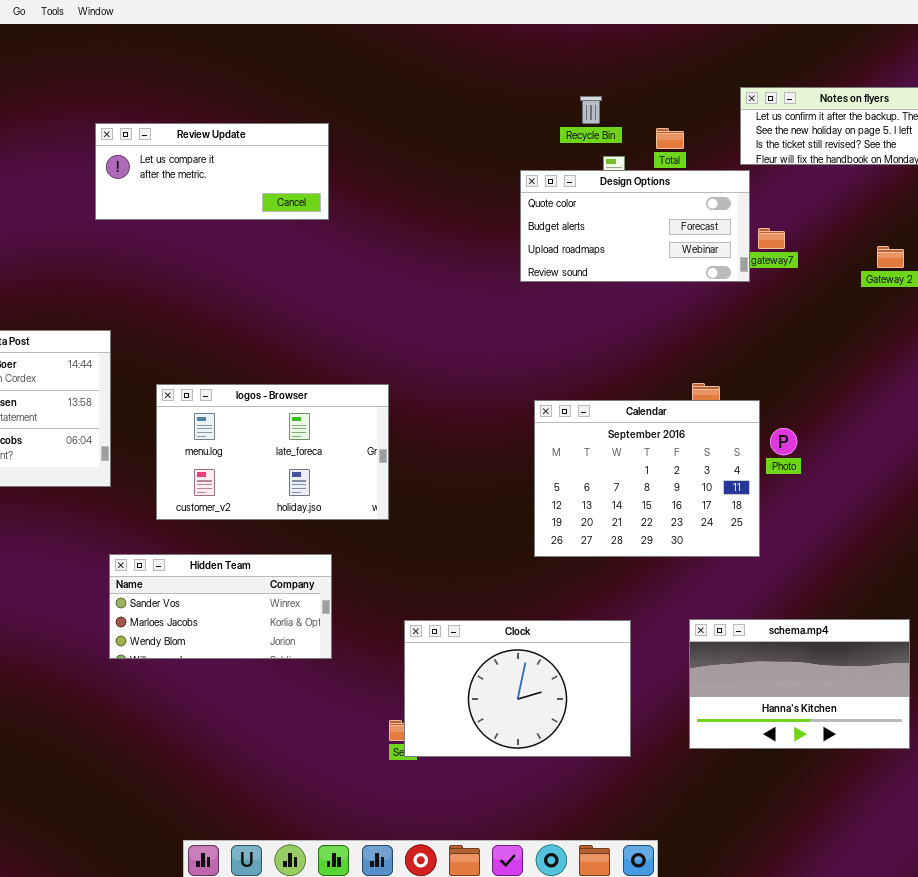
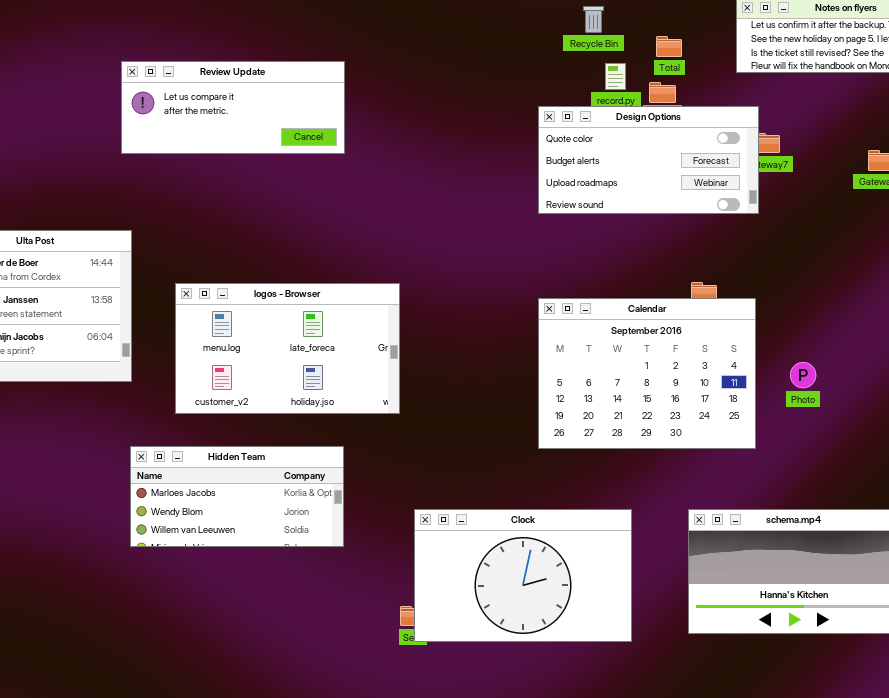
Review Update: [95,123,329,220] -> [121,61,345,154], moved
Design Options: [520,170,750,282] -> [538,106,759,214], moved
Photo: [770,428,797,455] -> [790,362,816,388], moved
Hidden Team: [109,554,332,659] -> [130,446,344,547], scrolled down 1 row

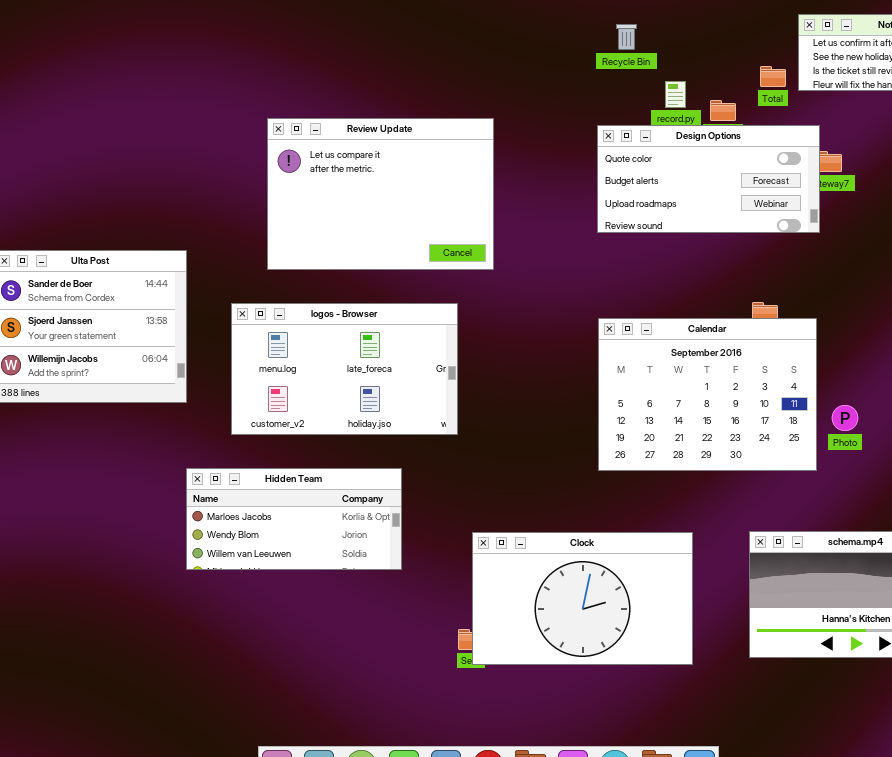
Recycle Bin: [583,6,604,33] -> [616,24,637,50], moved
Total: [656,36,682,57] -> [760,66,786,87], moved
Review Update: [121,61,345,154] -> [267,118,494,270], moved, resized
Photo: [790,362,816,388] -> [832,405,858,431], moved

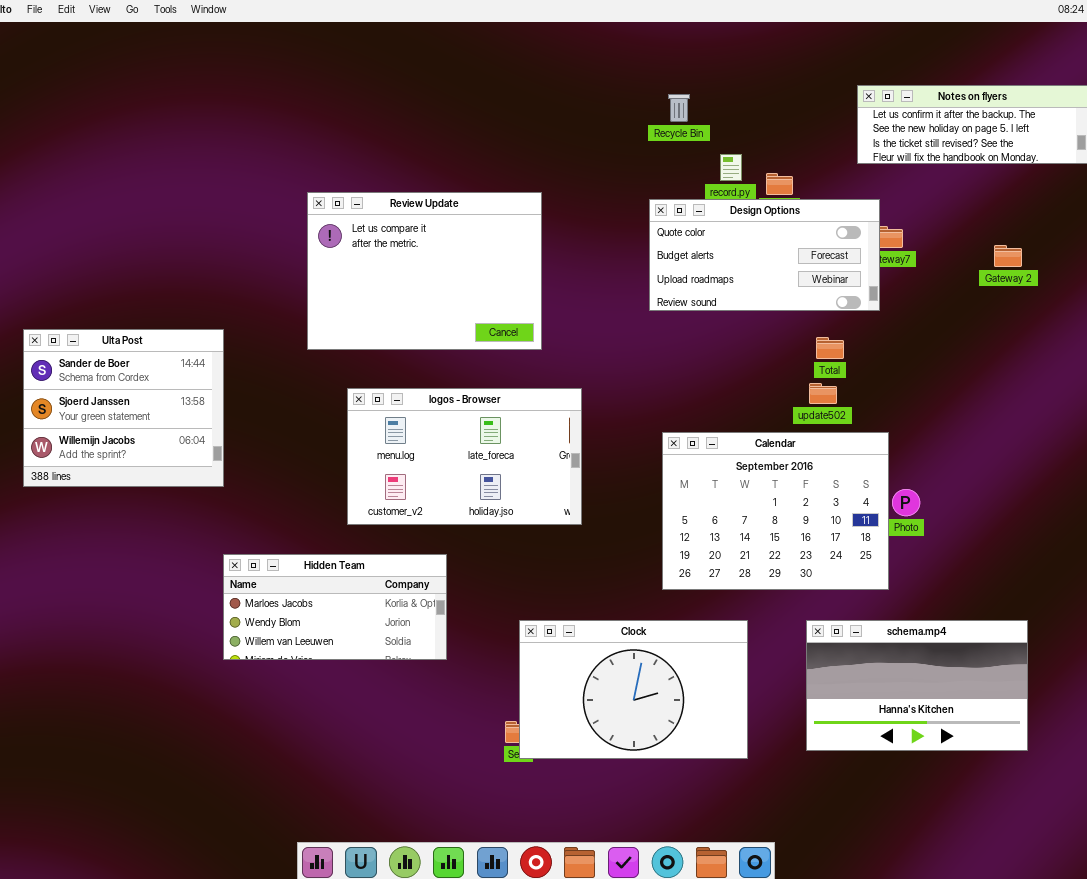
Total: [760,66,786,87] -> [816,337,844,359], moved
logos - Browser: [231,303,458,435] -> [347,388,582,525], moved
Calendar: [598,318,817,471] -> [662,432,889,590], moved

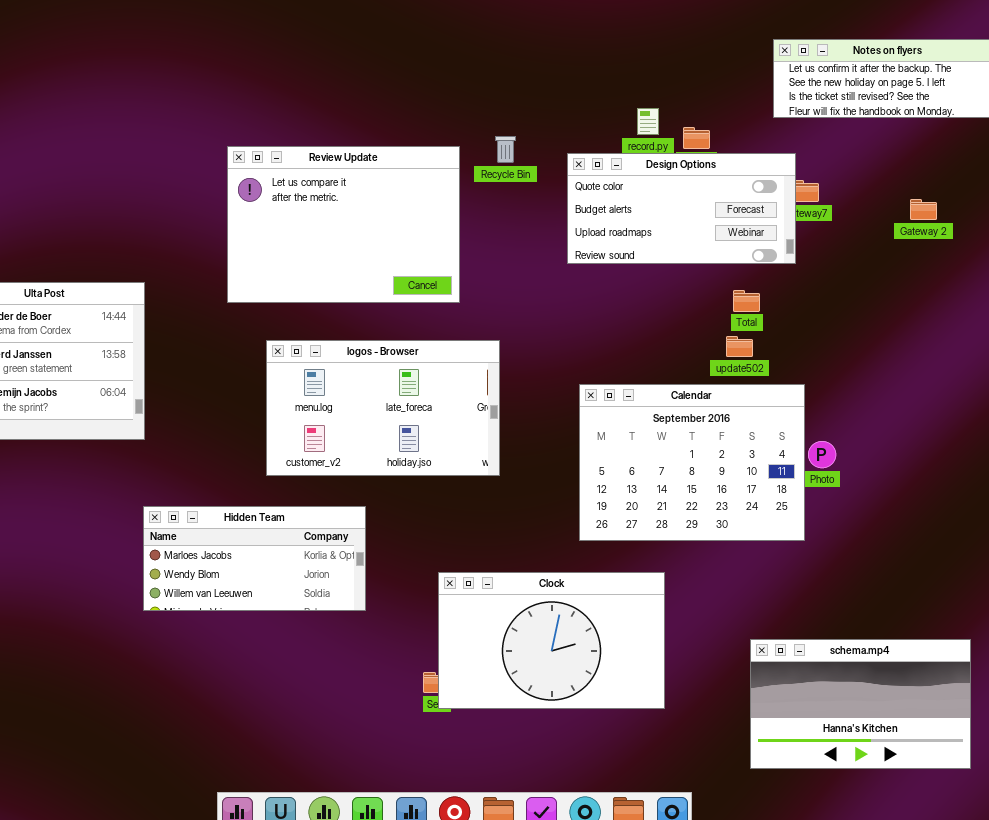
Recycle Bin: [668,94,690,122] -> [495,136,516,163], moved
schema.mp4: [806,620,1028,751] -> [750,639,971,769], moved

